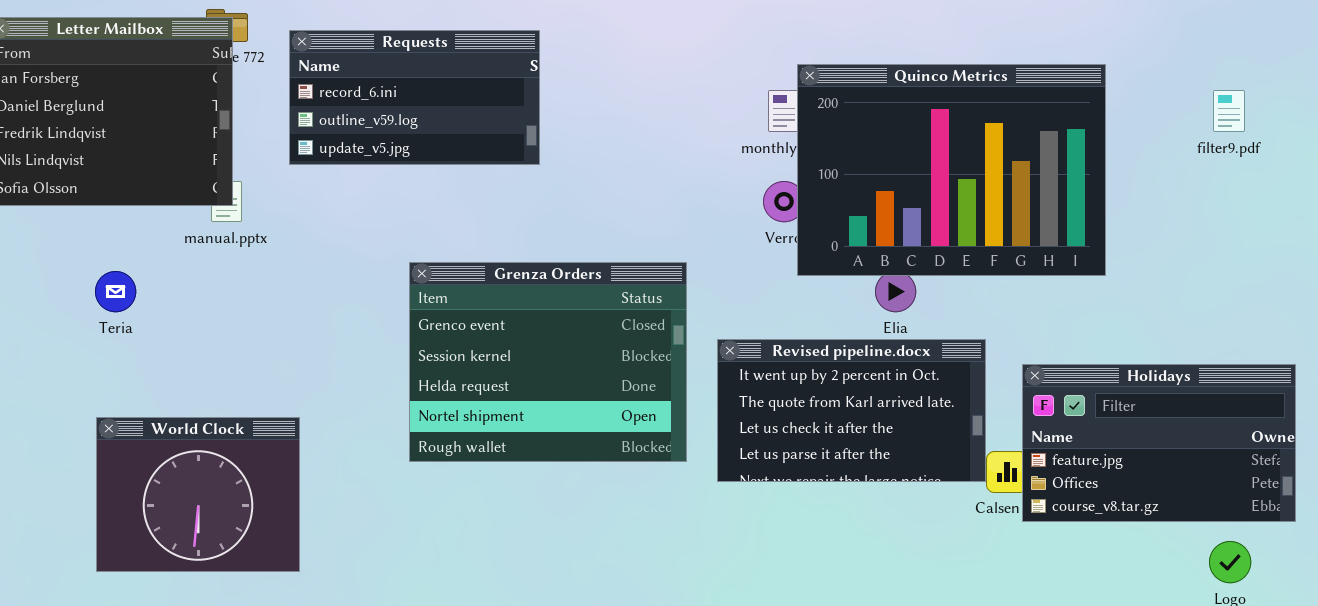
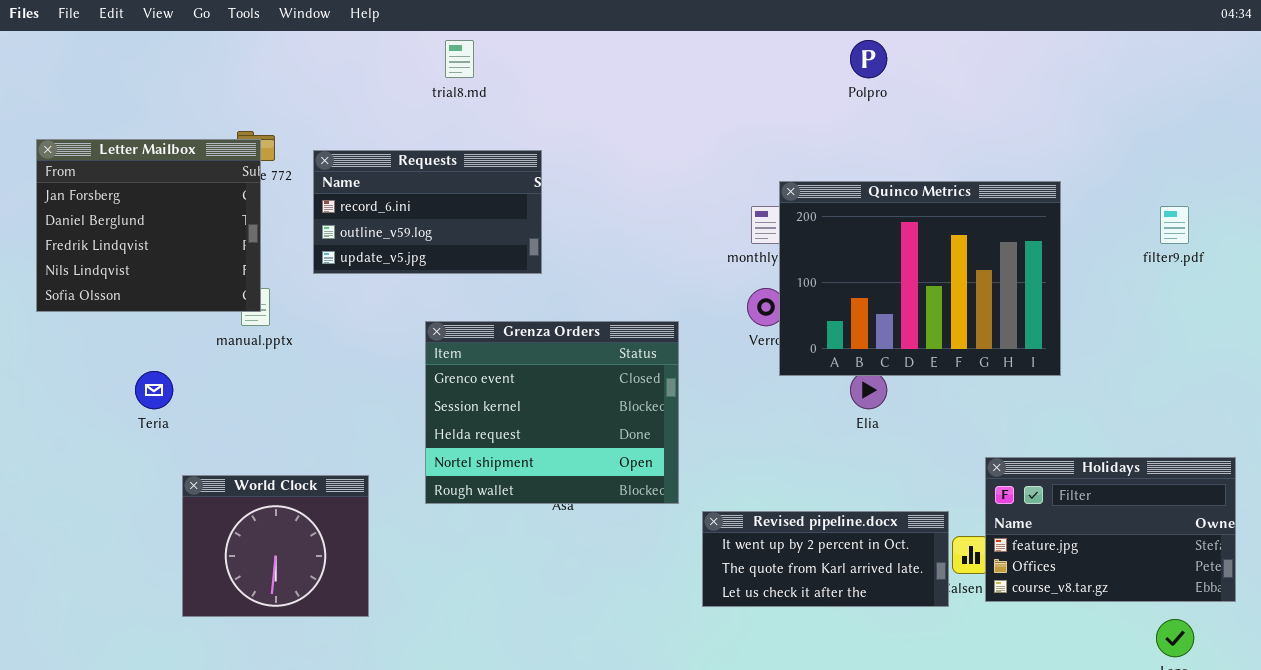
Grenza Orders: [409,262,687,462] -> [425,321,679,504], moved
Revised pipeline.docx: [717,339,986,482] -> [702,511,949,607], moved, resized
World Clock: [96,417,300,572] -> [182,475,369,617], moved

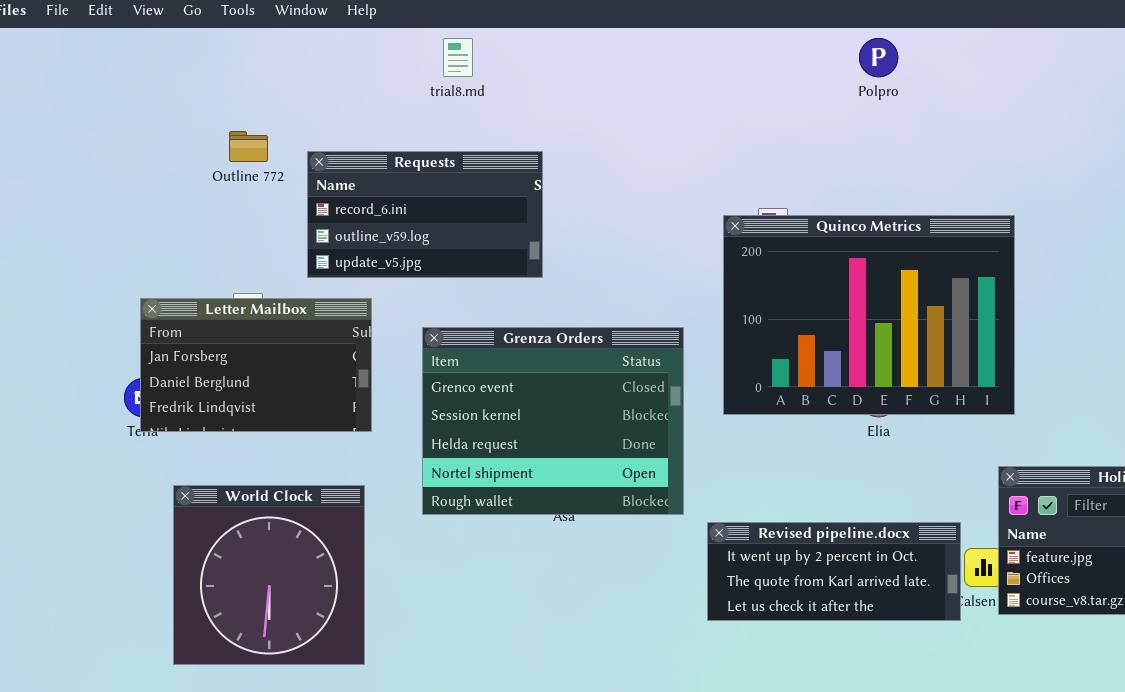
Letter Mailbox: [36,139,261,312] -> [140,298,372,432], moved, resized
Quinco Metrics: [779,181,1061,376] -> [723,215,1015,415], moved
World Clock: [182,475,369,617] -> [173,485,365,665], resized

